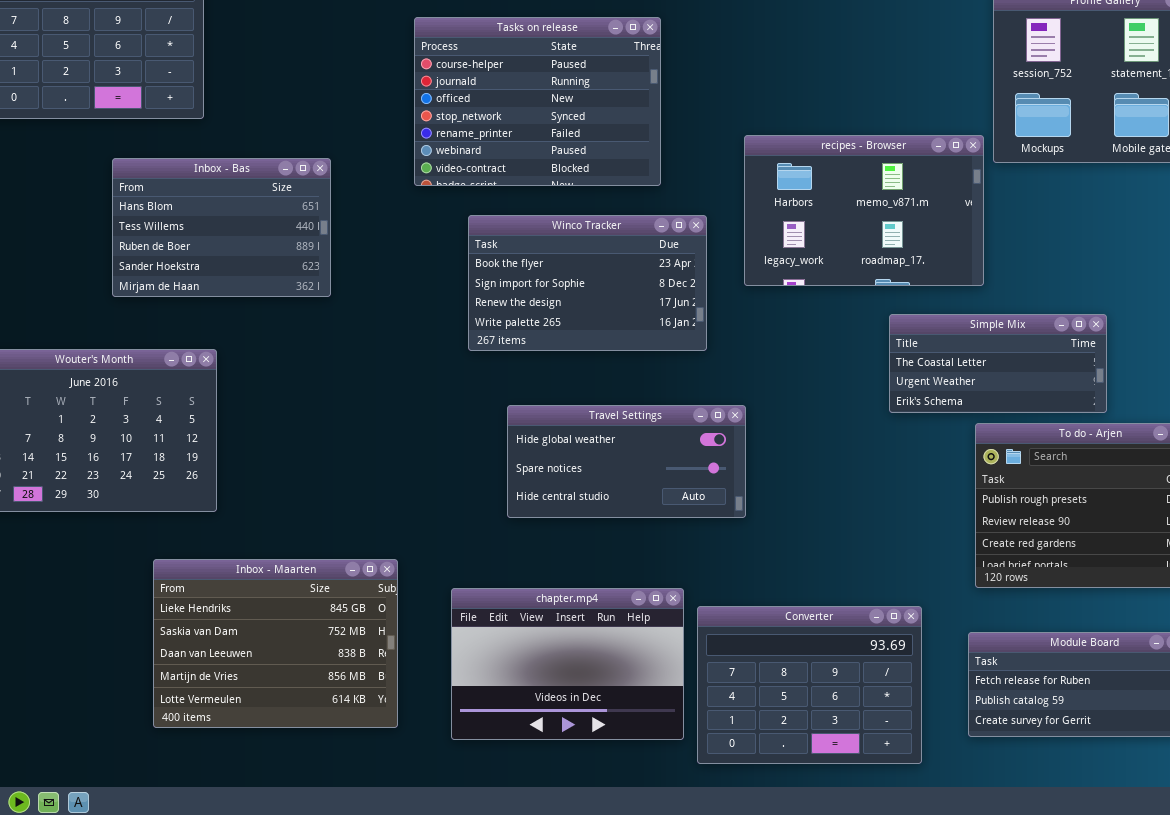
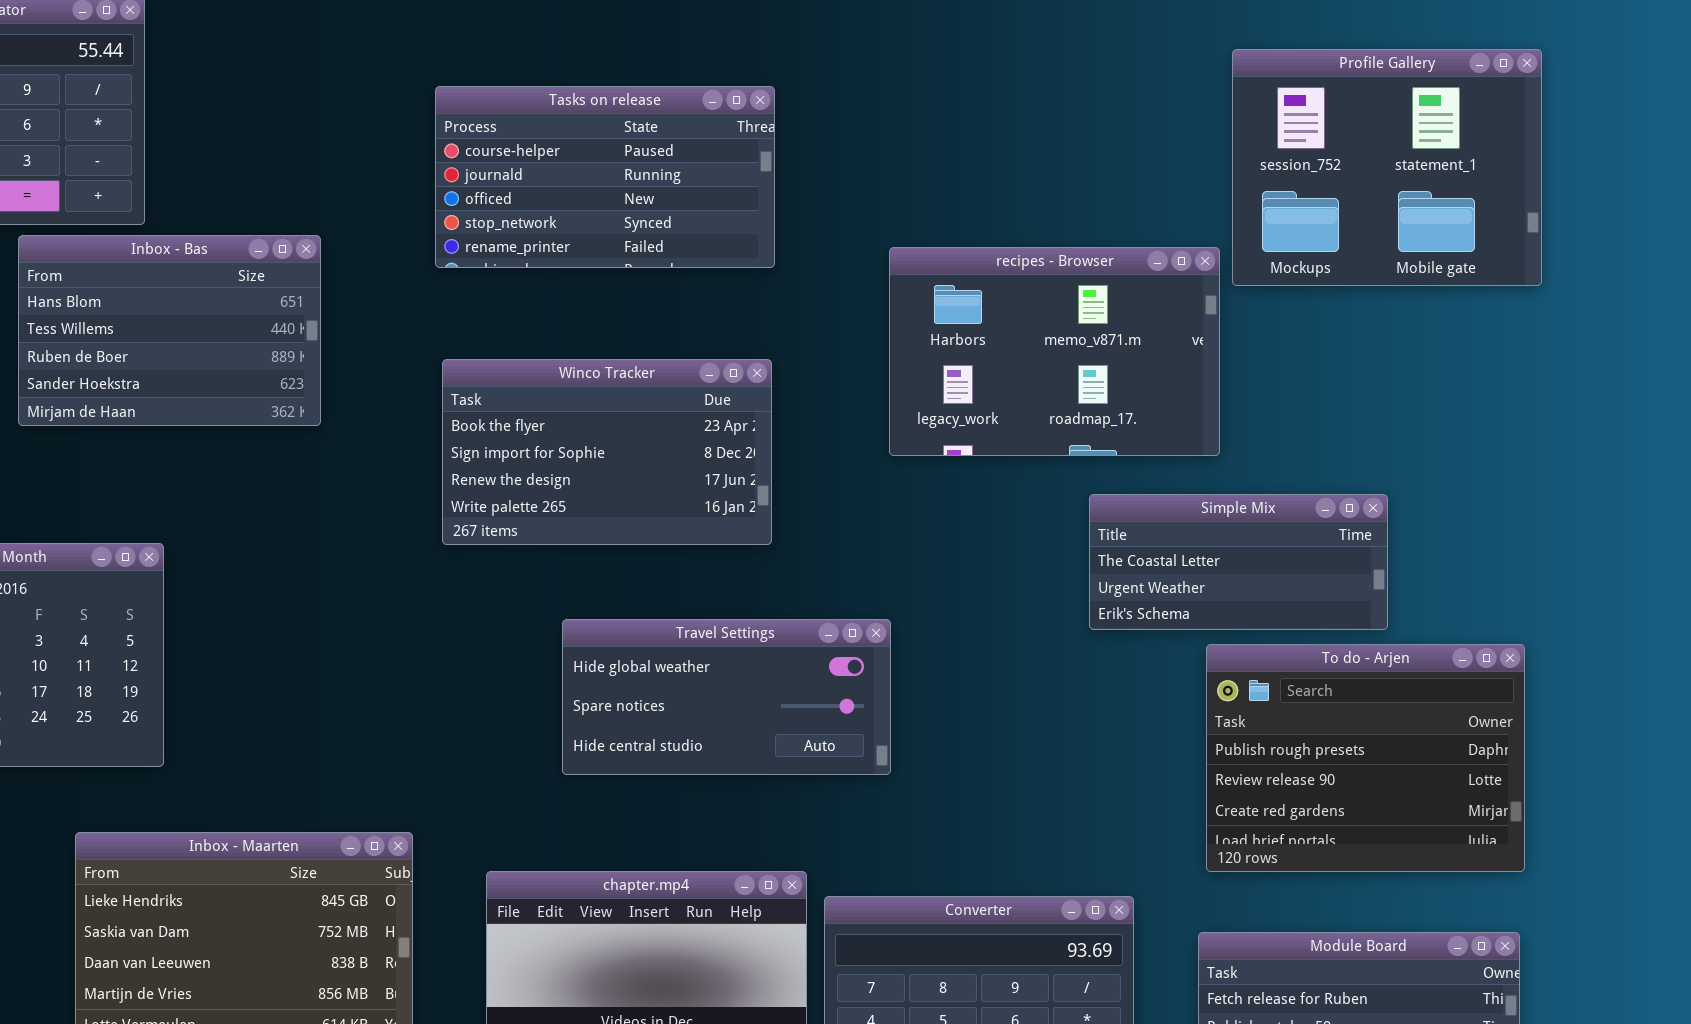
Tasks on release: [414,17,661,186] -> [435,86,775,268], resized
Inbox - Bas: [112,158,331,297] -> [18,235,321,426], moved
Winco Tracker: [468,215,707,351] -> [442,359,772,545], moved

